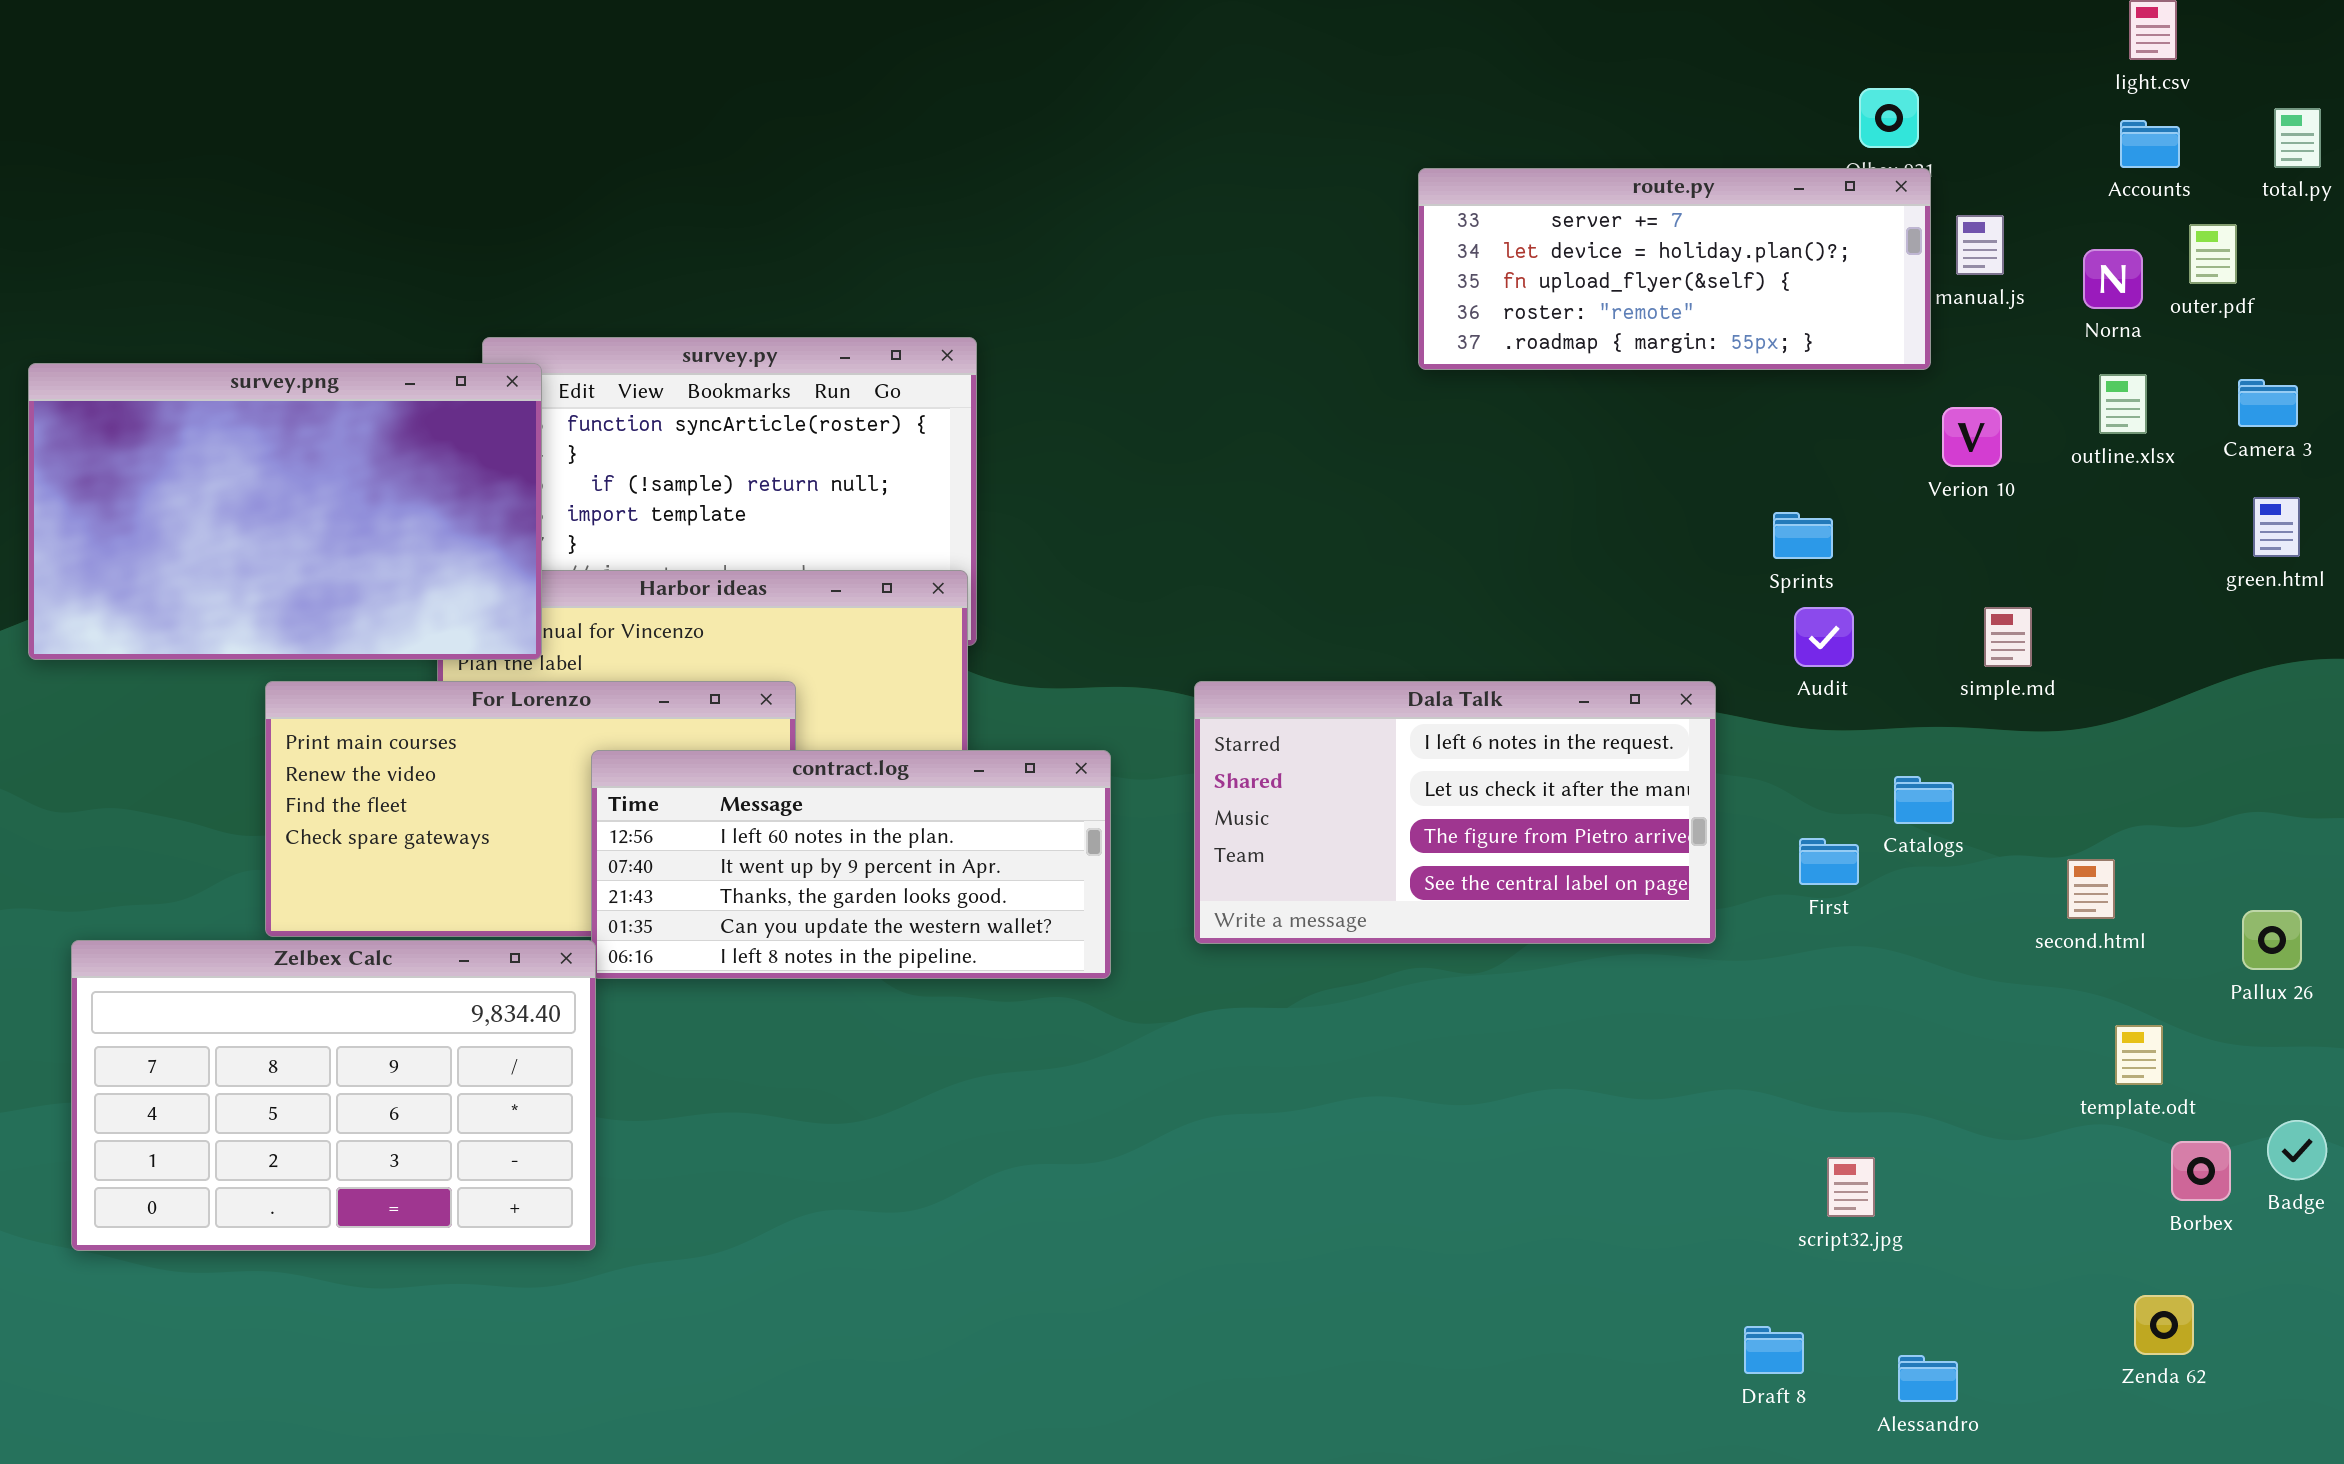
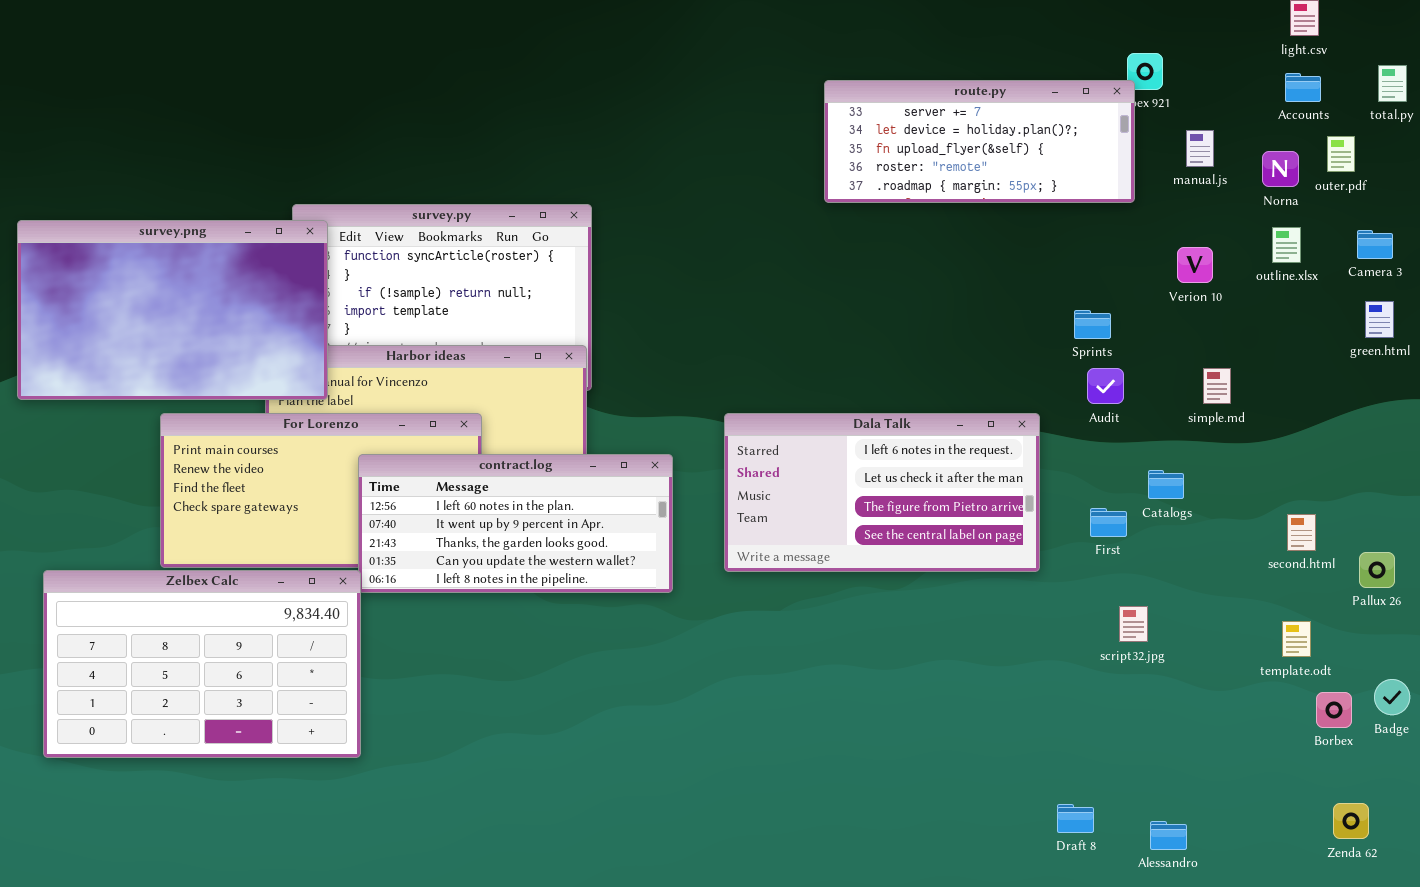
route.py: [1418,168,1931,370] -> [824,80,1135,203], moved
second.html: [2067,859,2115,919] -> [1287,514,1316,551], moved
script32.jpg: [1827,1157,1875,1217] -> [1119,606,1148,642], moved
Zenda 62: [2134,1295,2194,1355] -> [1333,803,1369,839], moved

